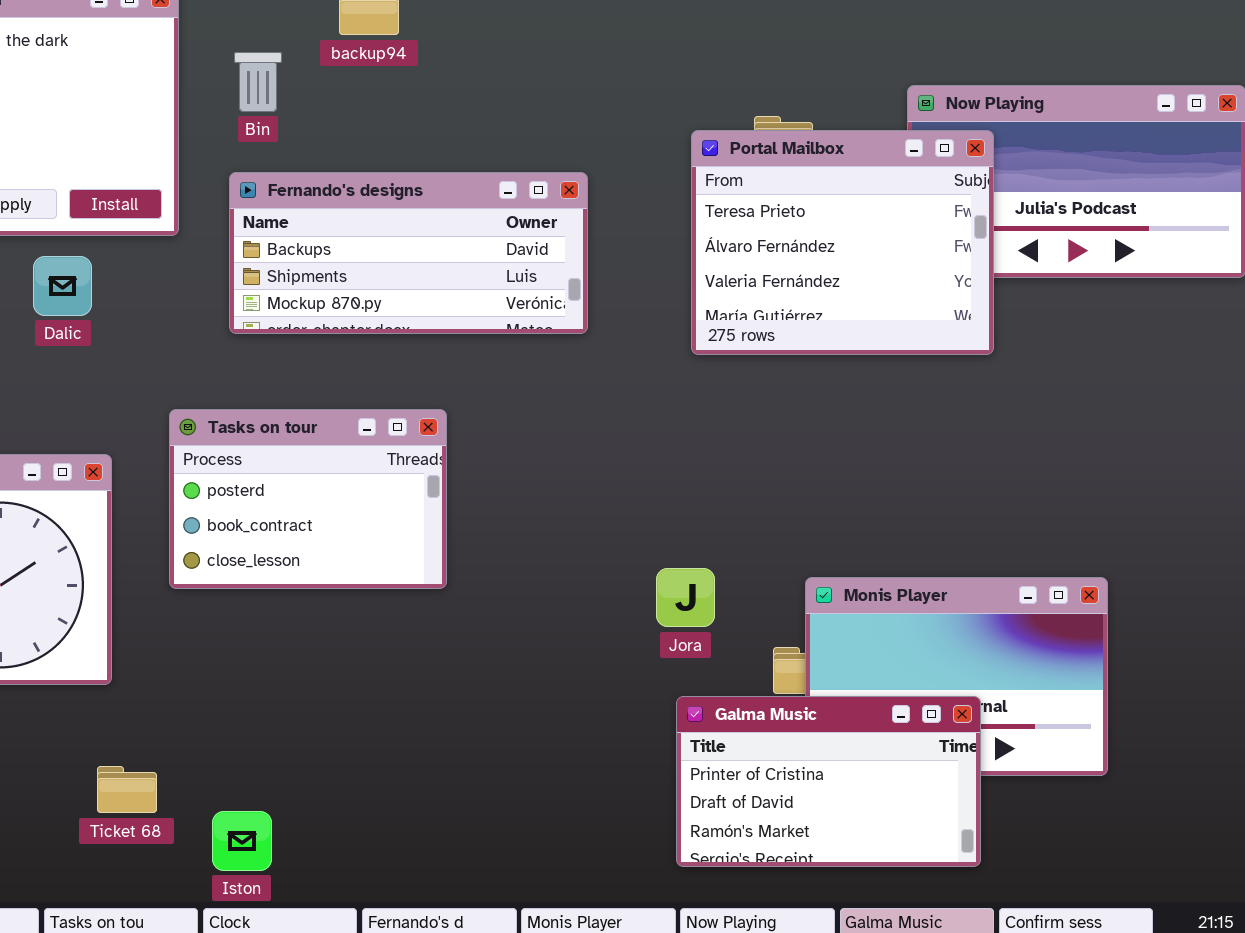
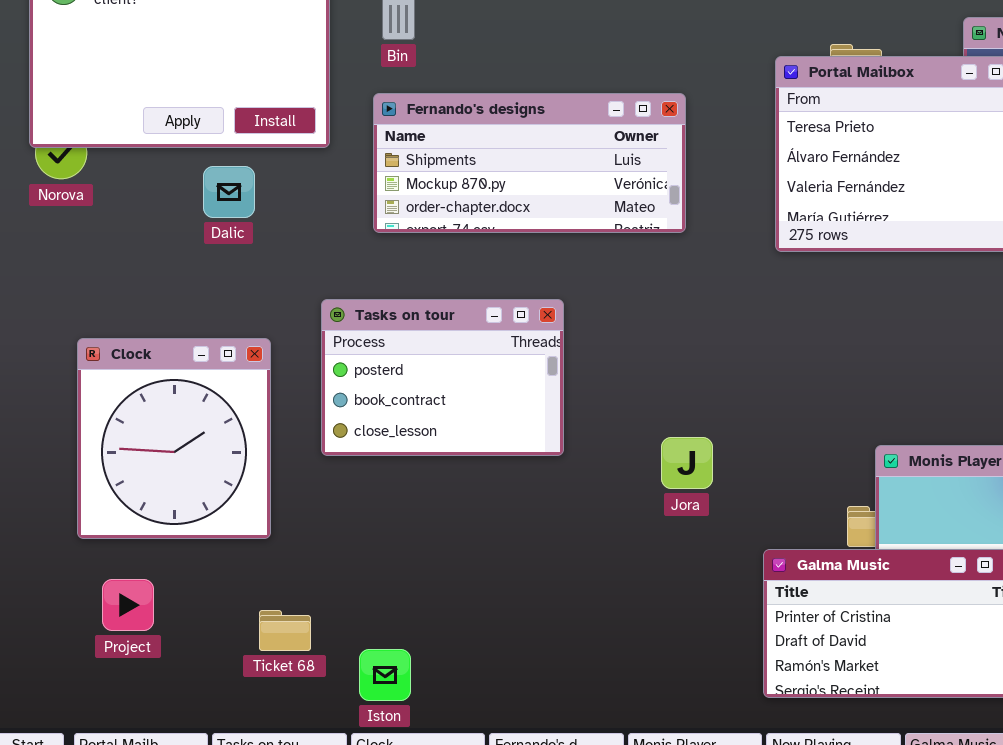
Fernando's designs: [229,172,588,334] -> [373,93,686,233], scrolled down 1 row
Jora: [656,568,715,627] -> [661,437,713,489], moved

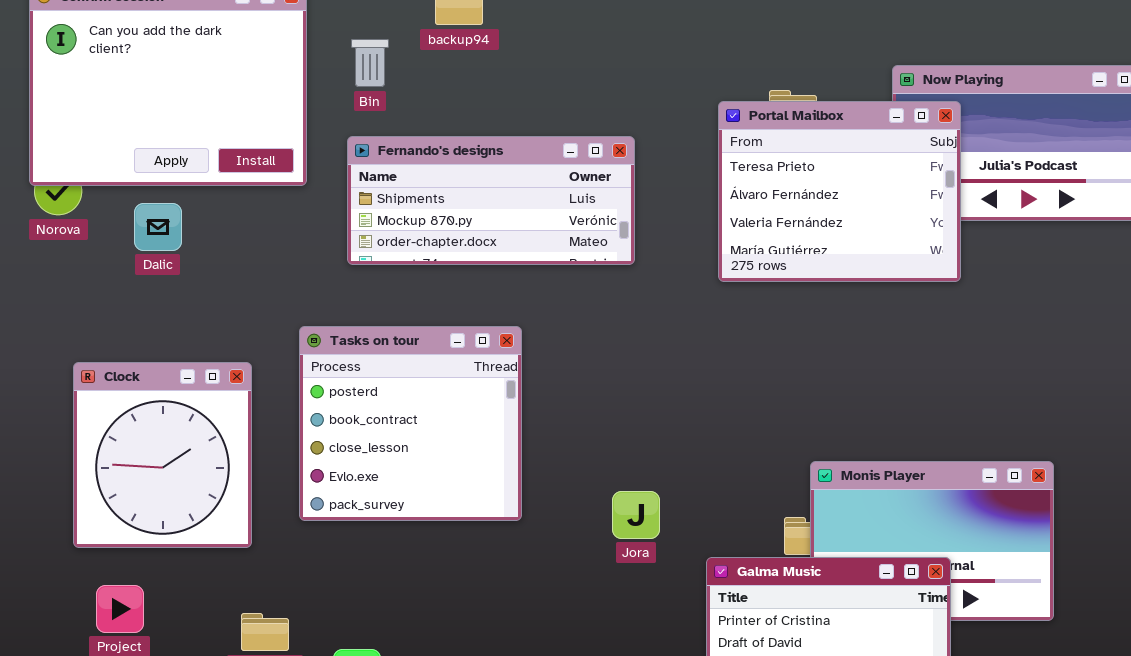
Dalic: [203,166,255,218] -> [134,203,182,251], moved
Tasks on tour: [321,299,564,456] -> [299,326,522,521], resized
Jora: [661,437,713,489] -> [612,491,660,539], moved

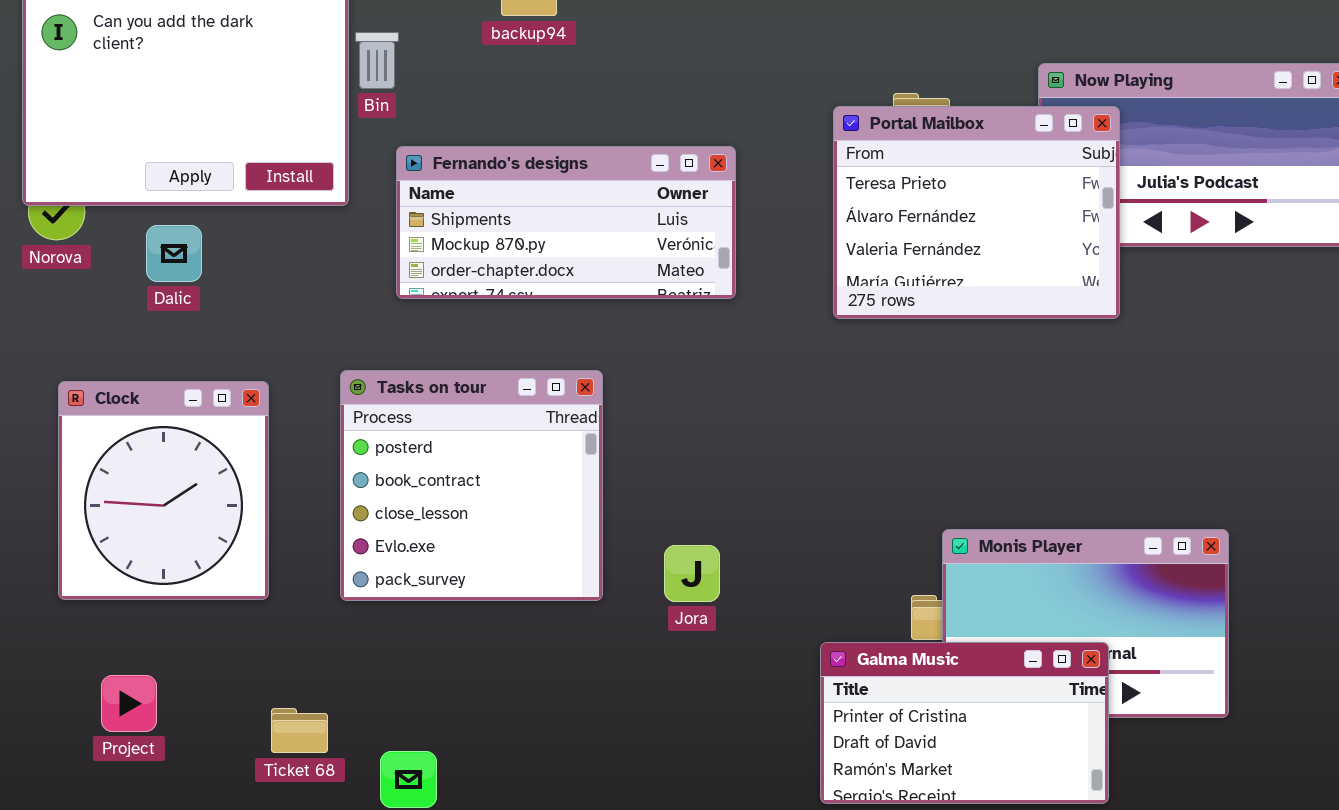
Bin: [351,39,389,87] -> [355,32,399,89], moved
Clock: [73,362,252,548] -> [58,381,269,600], moved
Jora: [612,491,660,539] -> [664,545,720,602], moved

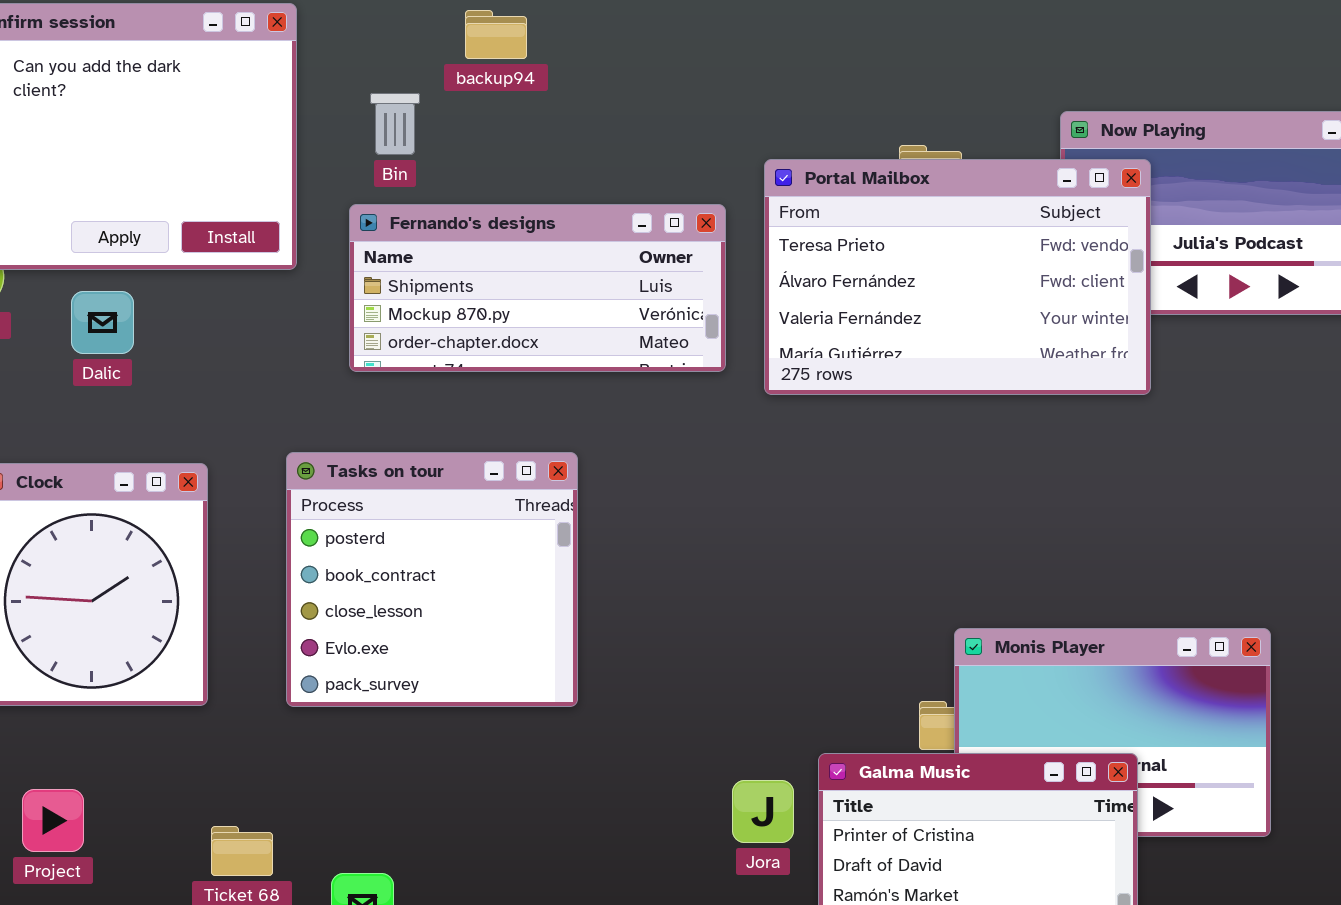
Bin: [355,32,399,89] -> [370,93,420,155], moved
Portal Mailbox: [833,106,1120,319] -> [764,159,1151,395], resized
Jora: [664,545,720,602] -> [732,780,794,843], moved

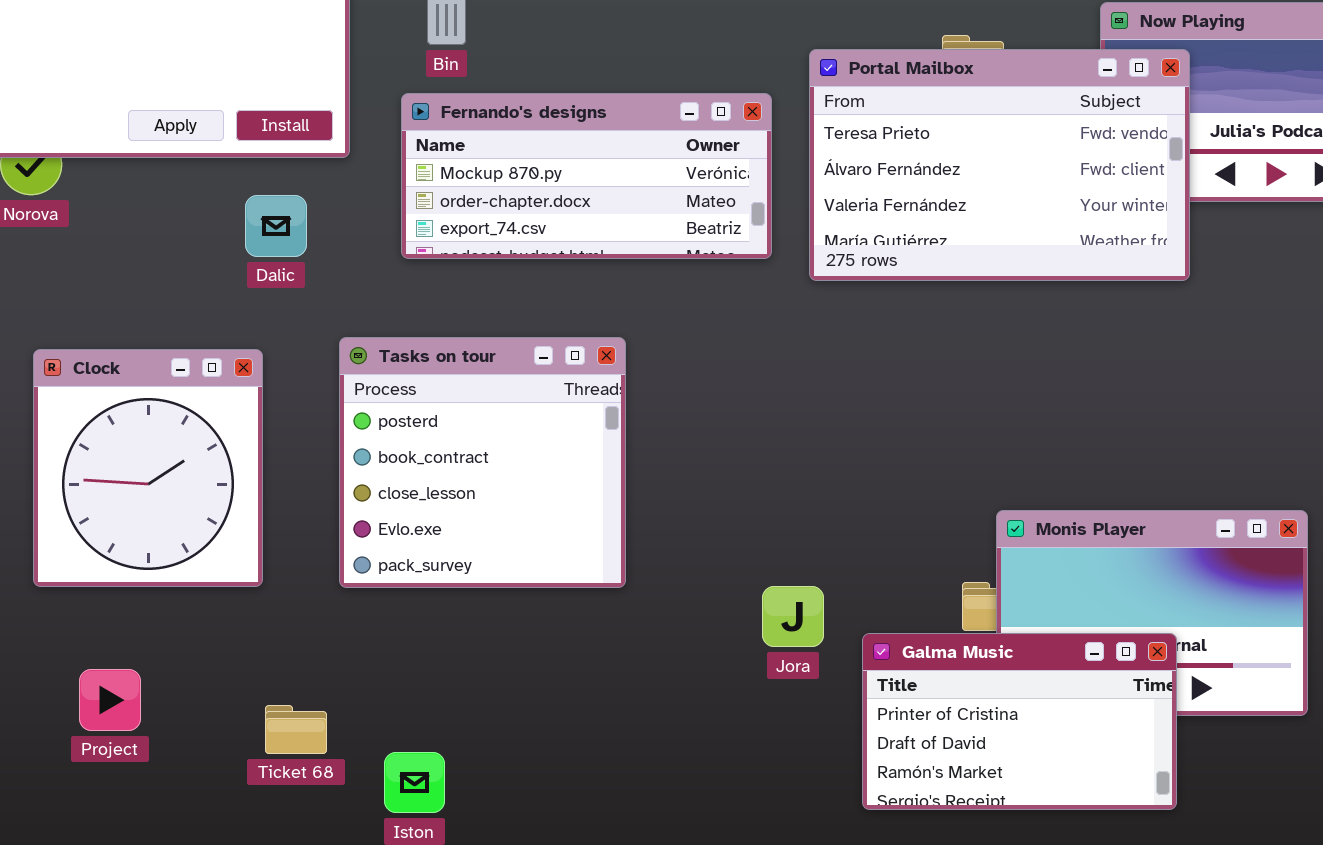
Fernando's designs: [349,204,726,372] -> [401,93,772,259], scrolled down 1 row
Dalic: [71,291,134,354] -> [245,195,307,257], moved
Jora: [732,780,794,843] -> [762,586,824,647], moved

